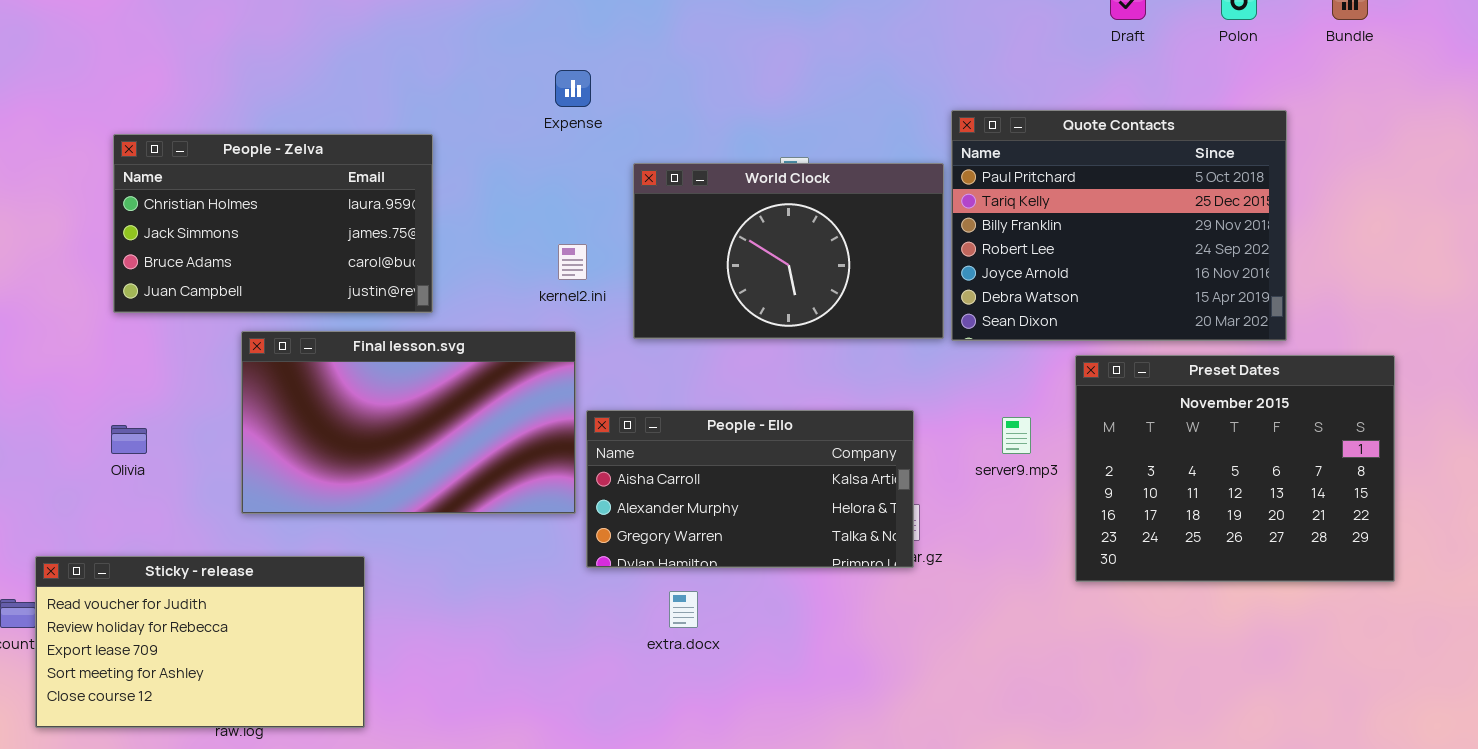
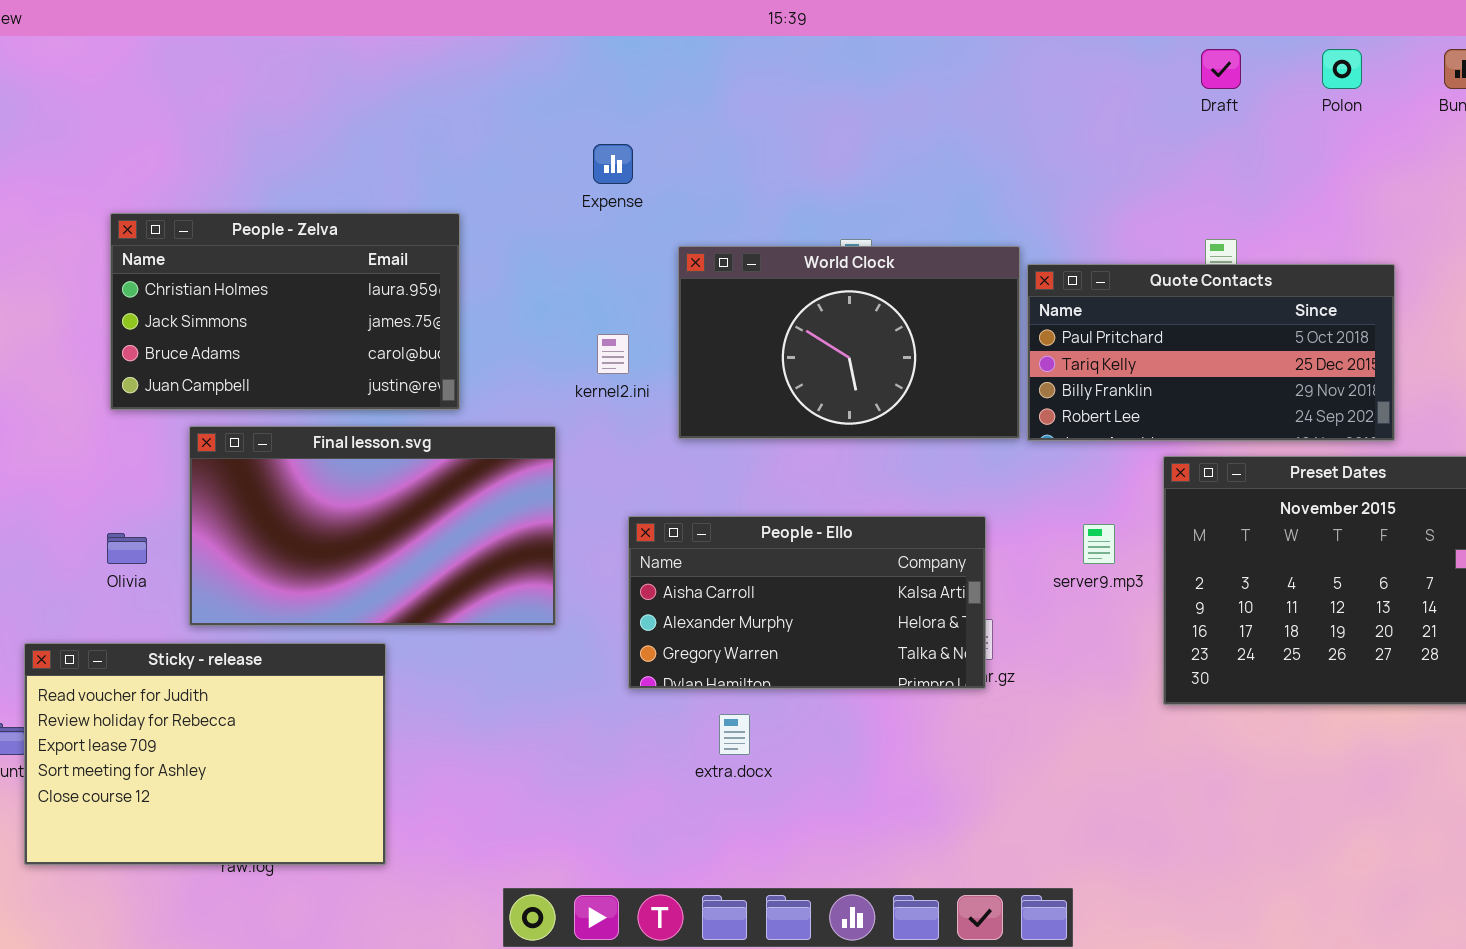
Quote Contacts: [951,110,1287,341] -> [1027,264,1395,441], resized
Final lesson.svg: [241,331,576,514] -> [189,426,556,626], moved
Sticky - release: [35,556,365,728] -> [24,643,386,865], resized

